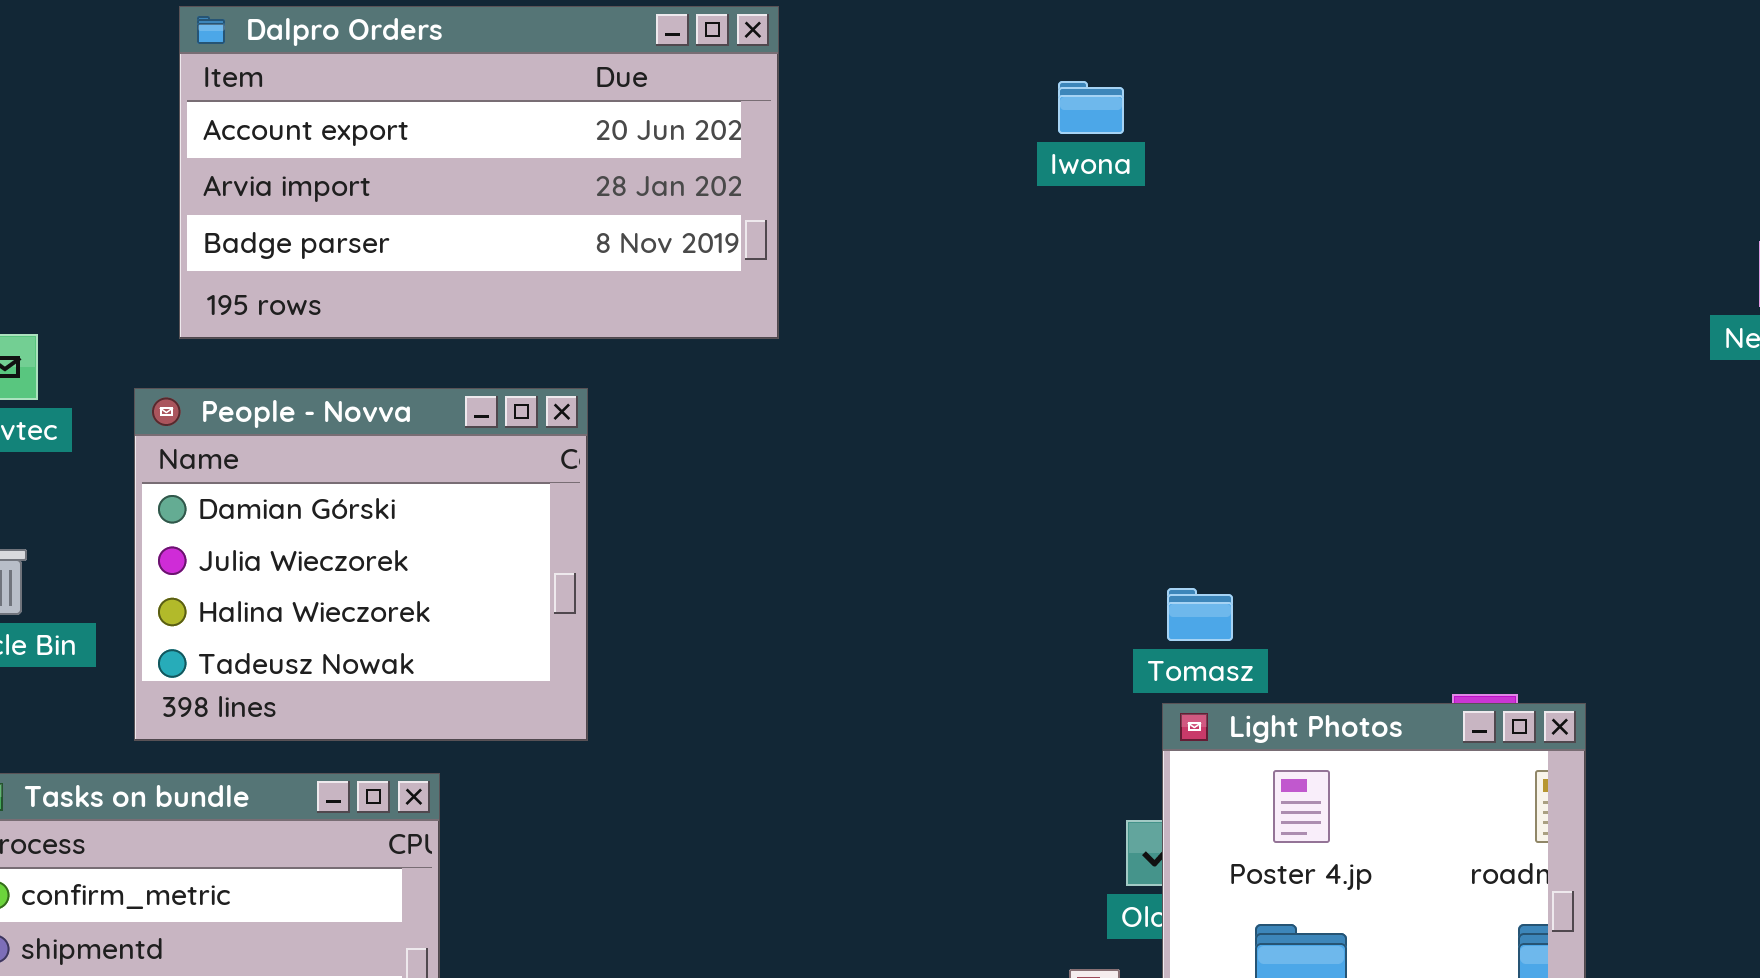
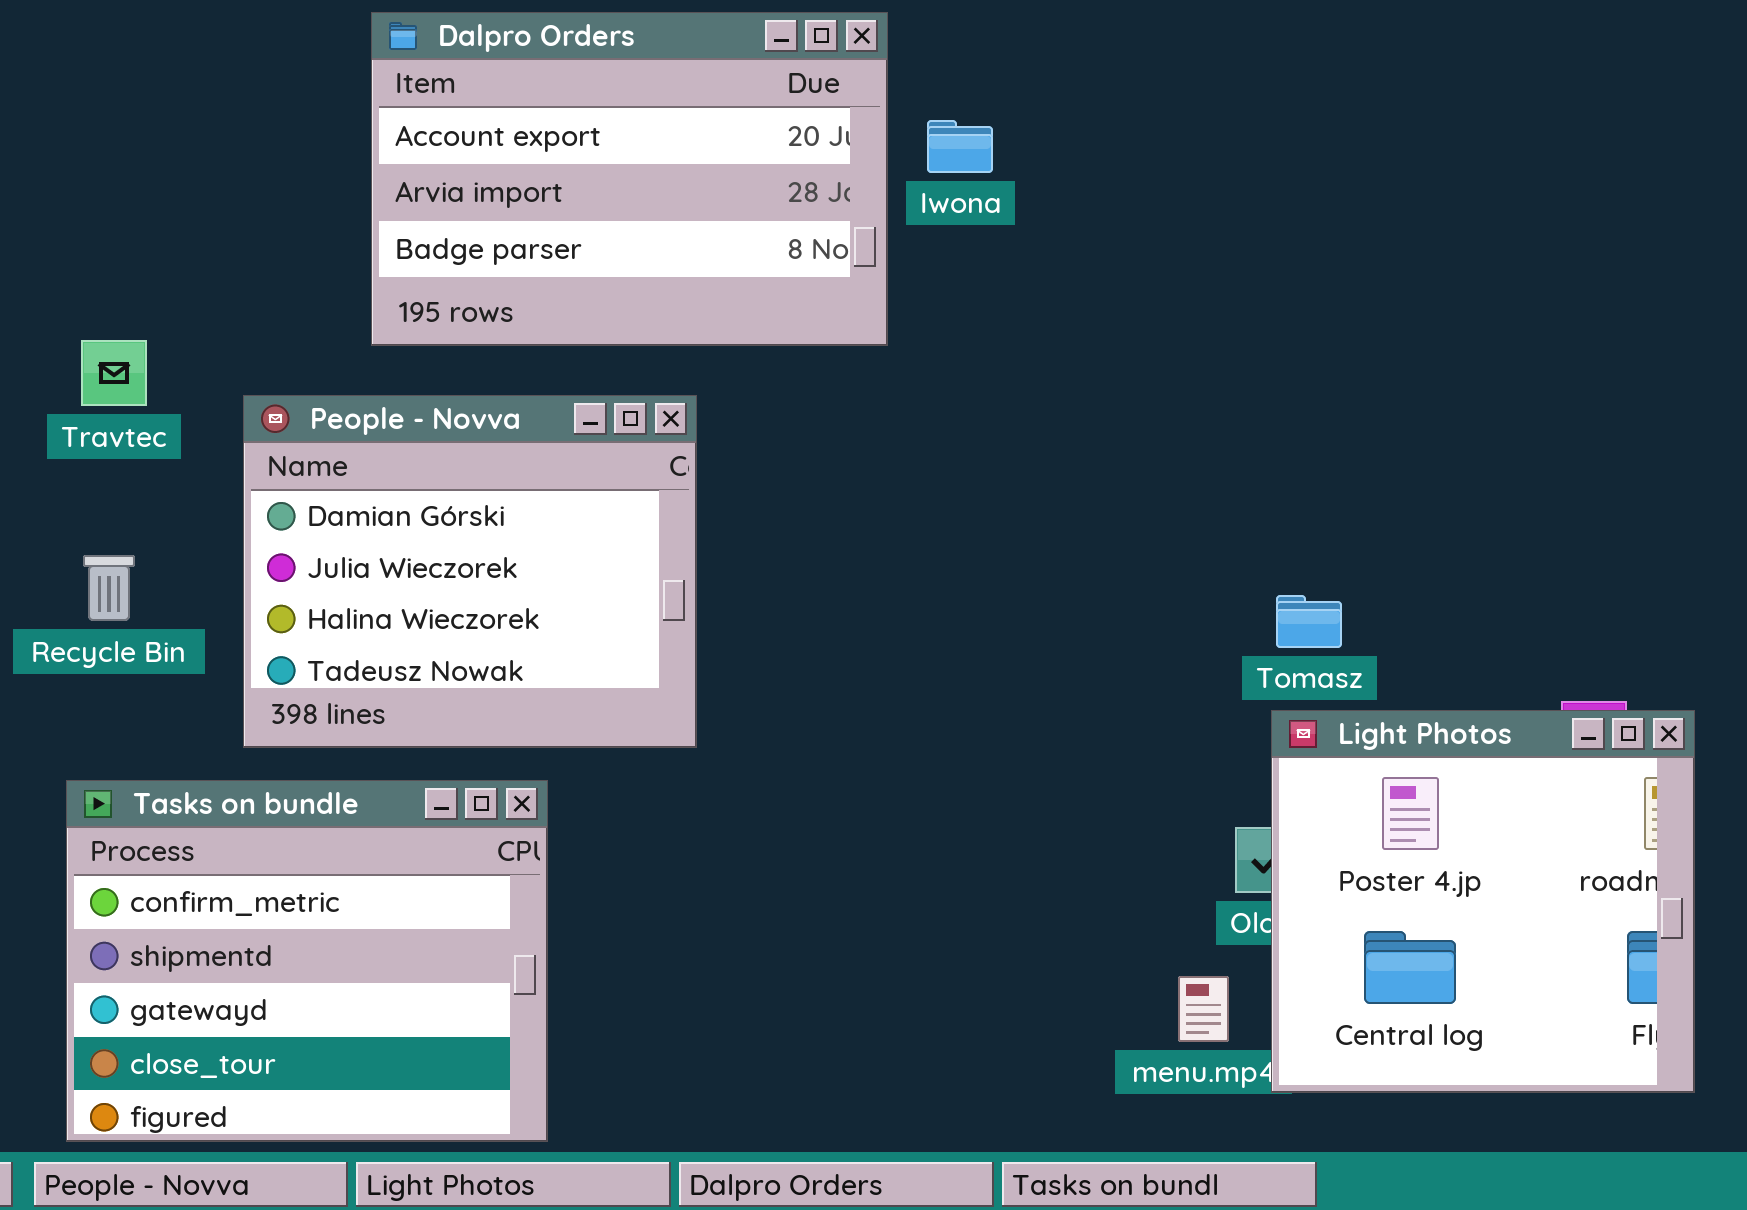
Dalpro Orders: [179,6,779,339] -> [371,12,888,346], resized
Iwona: [1058,81,1124,134] -> [927,120,993,173], moved

